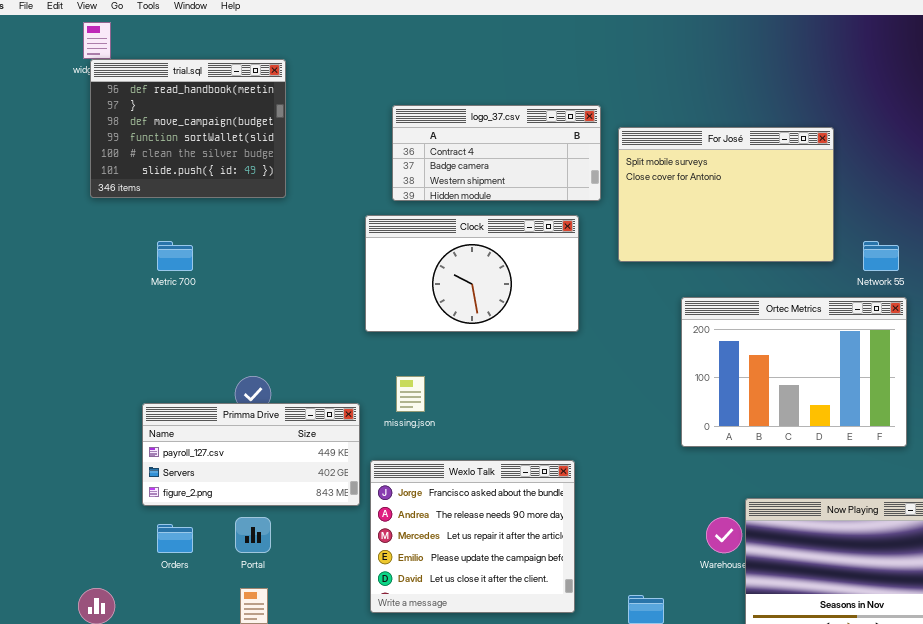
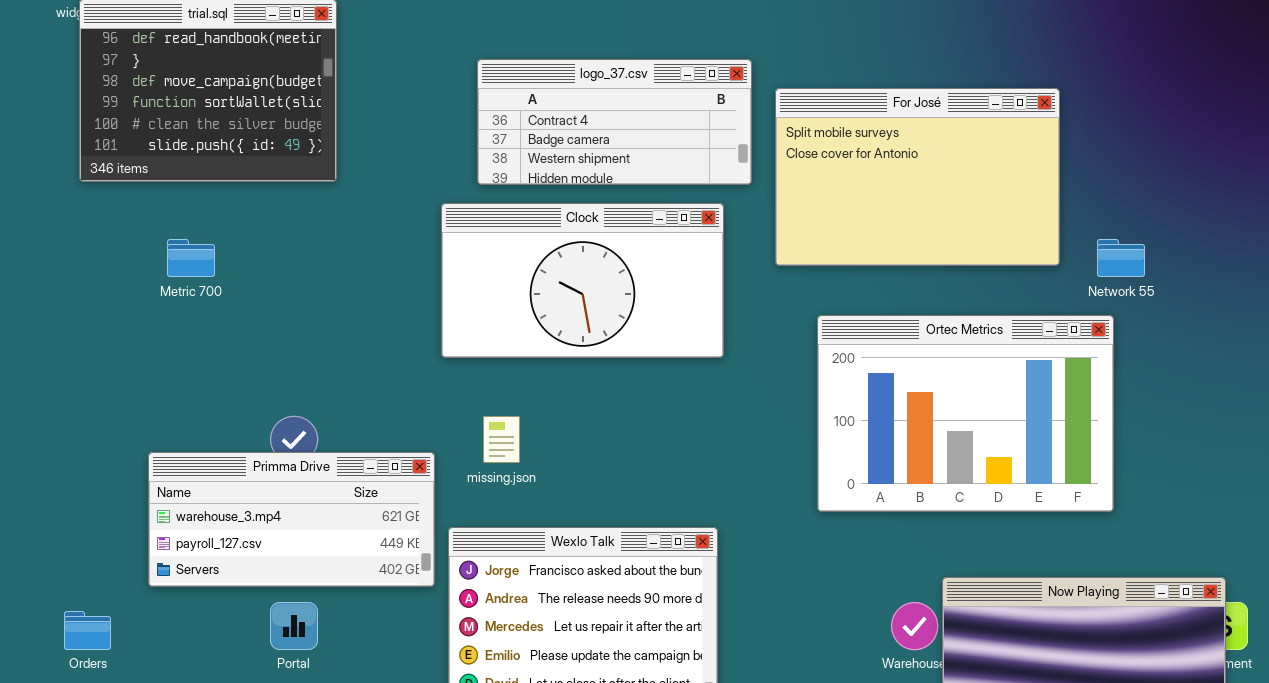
Ortec Metrics: [681,297,907,447] -> [817,315,1114,512], moved
Primma Drive: [142,403,360,506] -> [148,452,435,587], scrolled up 1 row
Orders: [157,524,193,553] -> [64,611,111,650], moved

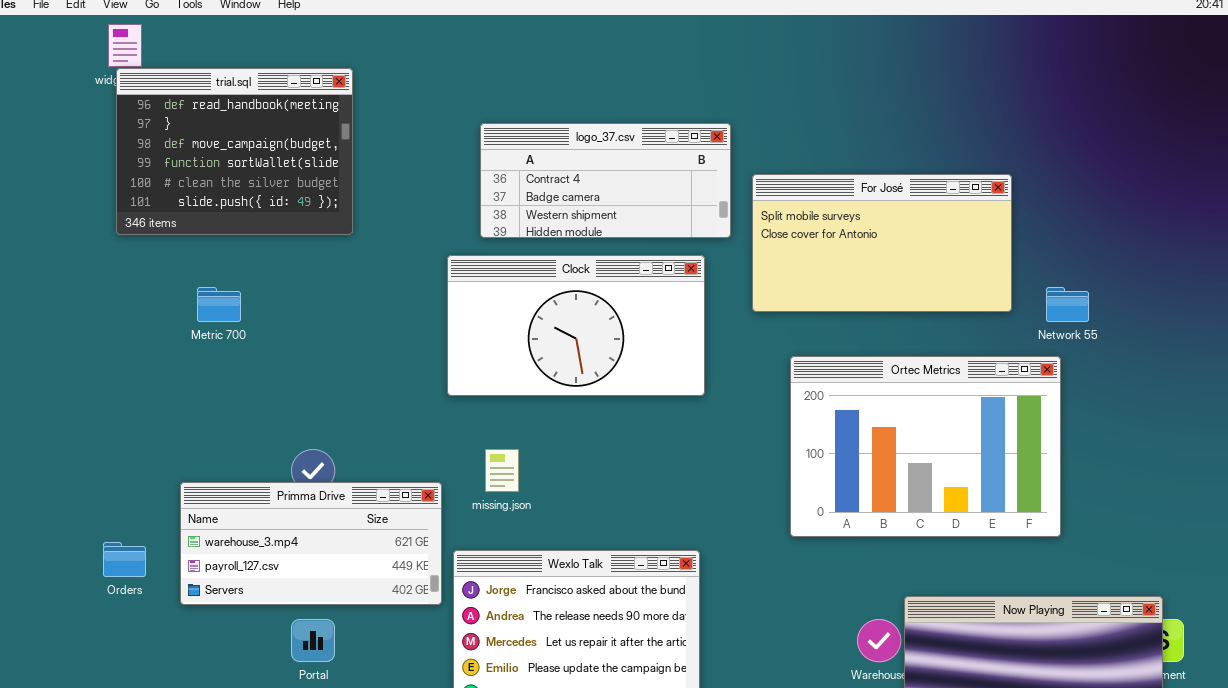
For José: [775,88,1060,266] -> [752,174,1012,312], resized
Orders: [64,611,111,650] -> [103,542,146,577], moved

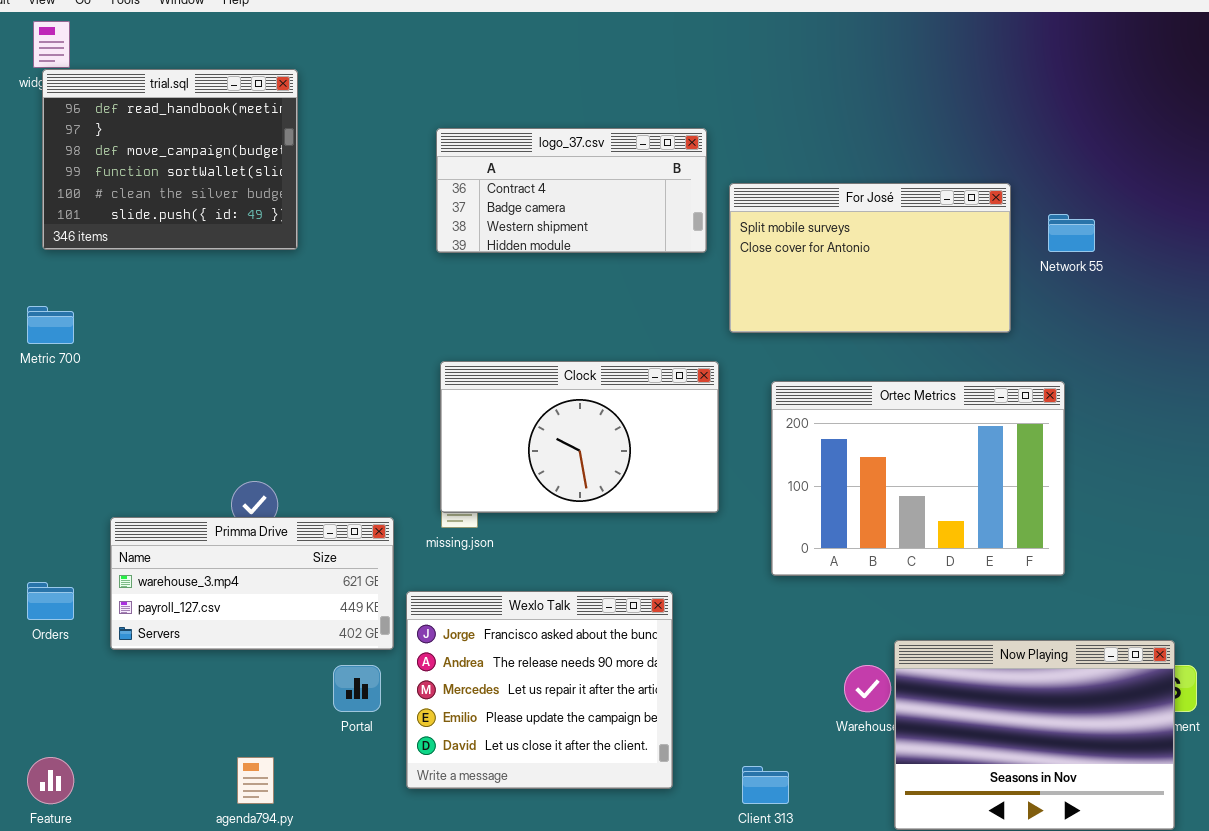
Clock: [447,255,705,396] -> [440,361,719,513], moved
Metric 700: [197,287,241,322] -> [27,306,74,344], moved
Network 55: [1046,287,1089,322] -> [1048,214,1095,252], moved
Portal: [291,619,335,662] -> [333,665,381,712], moved

